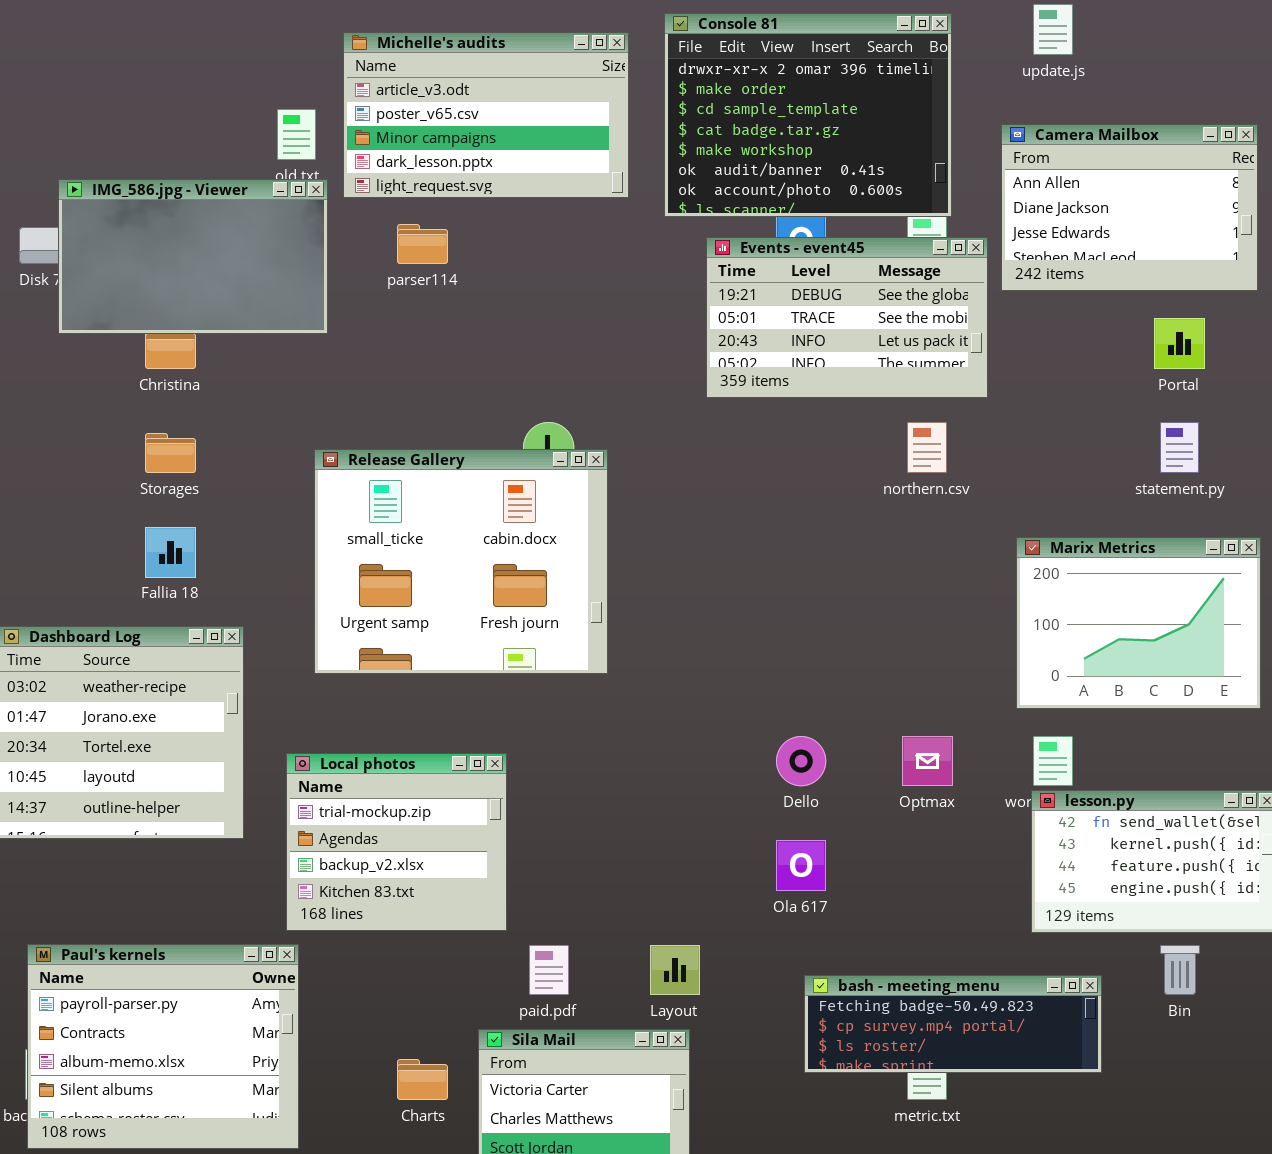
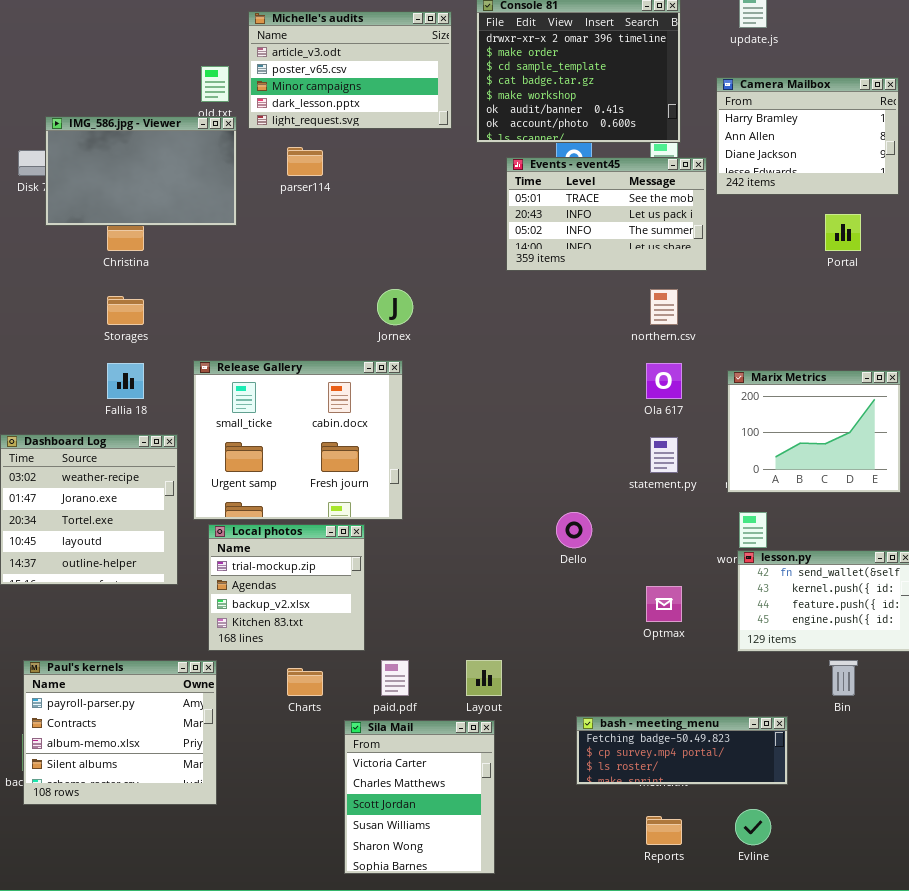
Camera Mailbox: [1001,124,1258,291] -> [716,77,899,195], scrolled up 1 row
Events - event45: [706,237,988,398] -> [506,157,707,271], scrolled down 1 row
statement.py: [1160,422,1199,473] -> [650,437,678,473], moved
Release Gallery: [314,449,608,674] -> [193,360,403,520], moved
Optmax: [902,736,953,786] -> [646,586,682,622], moved
Ola 617: [776,840,826,891] -> [646,363,682,399], moved
bash - meeting_menu: [804,975,1102,1073] -> [576,716,788,785], moved
Charts: [397,1059,448,1100] -> [287,668,323,696], moved

